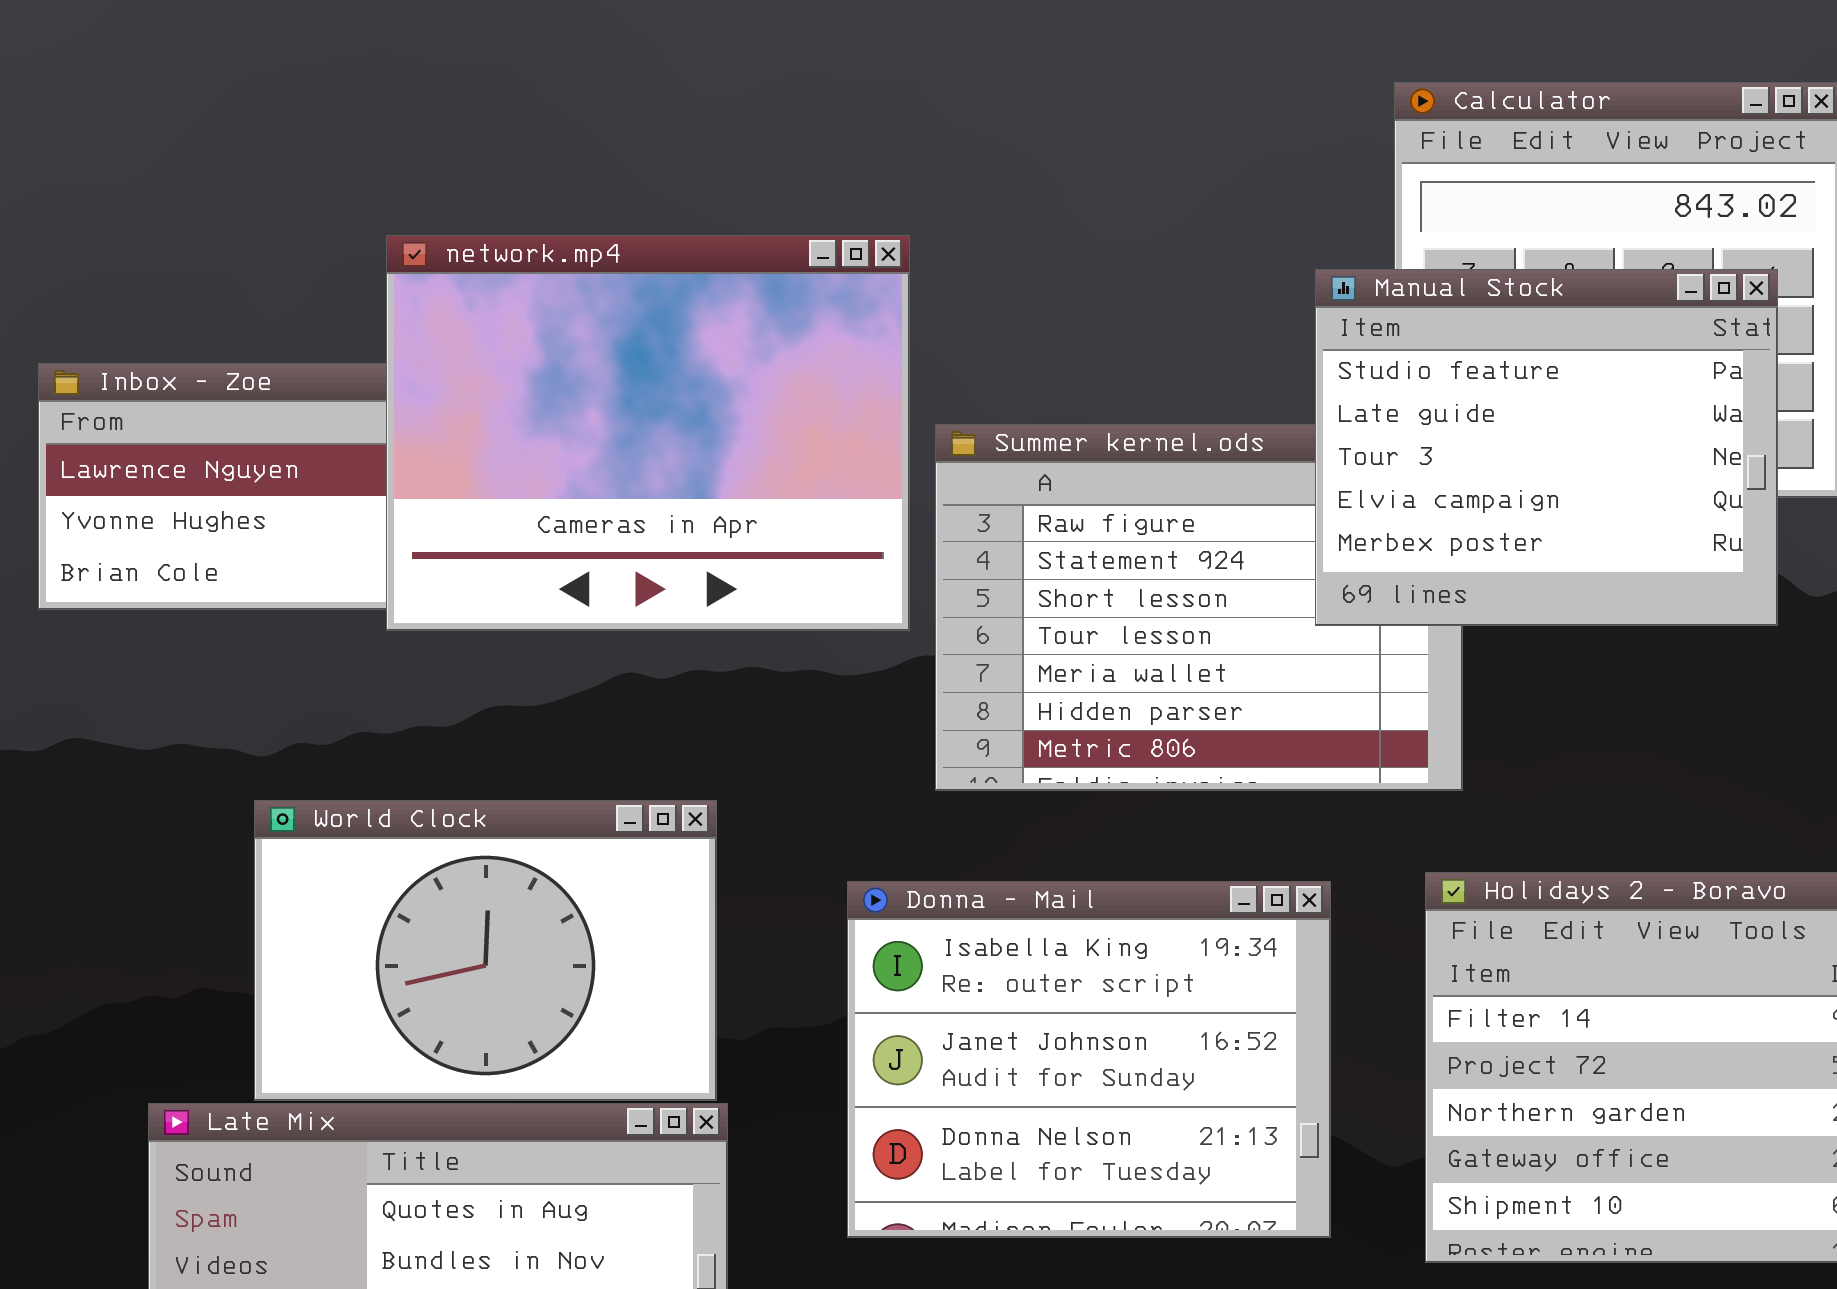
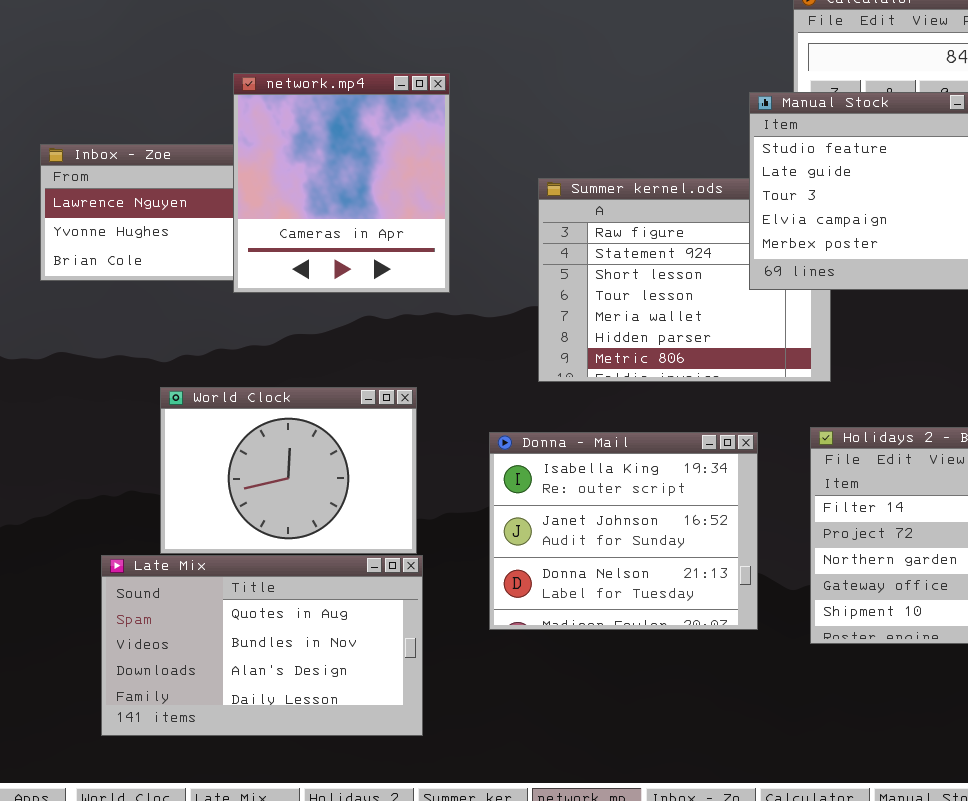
network.mp4: [386,235,910,631] -> [233,73,450,293], resized

